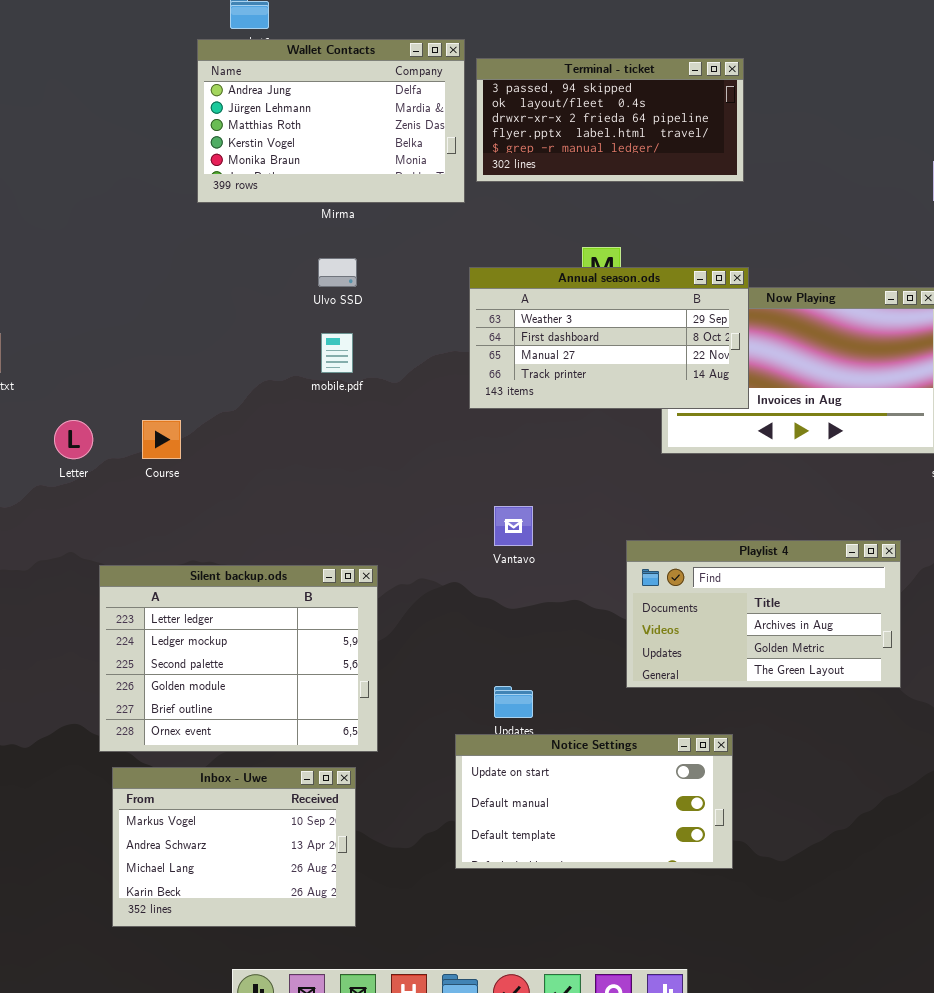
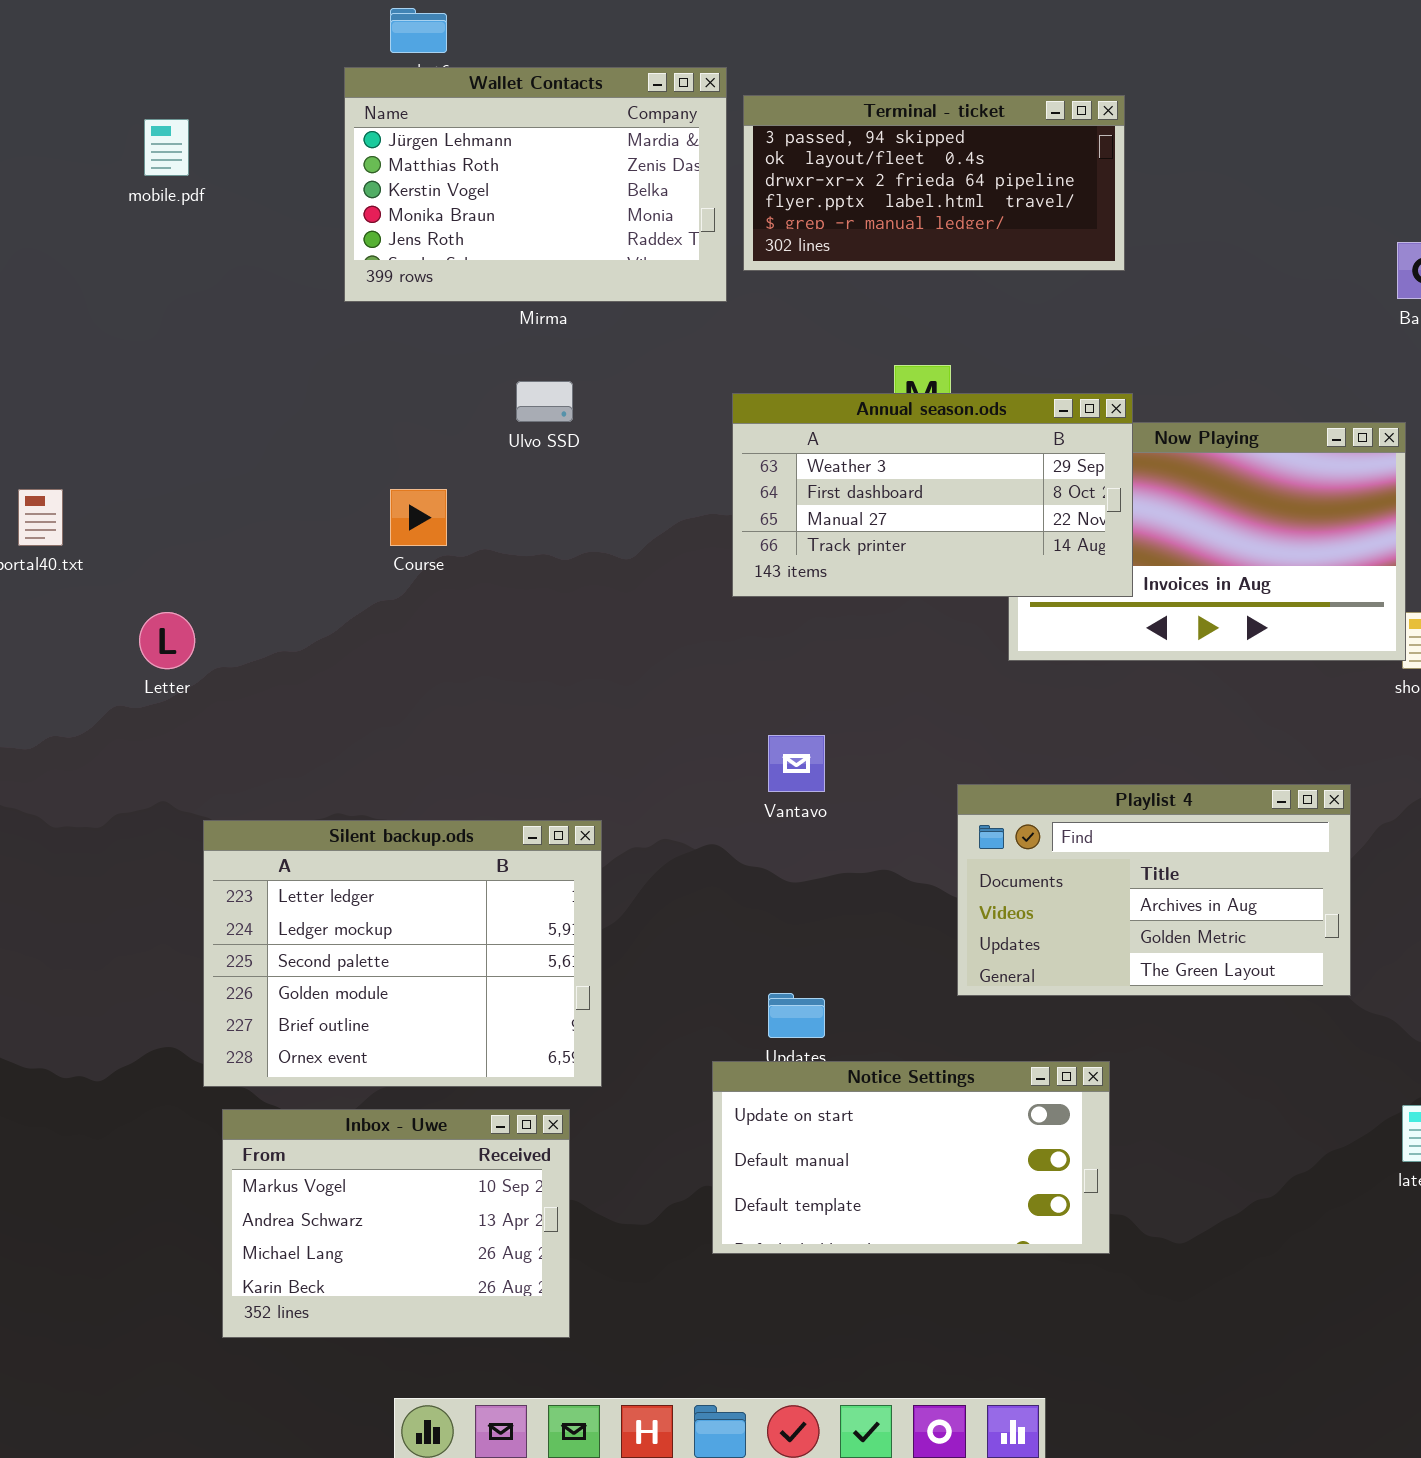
Wallet Contacts: [197,39,465,203] -> [344,67,727,302], scrolled down 1 row
mobile.pdf: [321,333,353,373] -> [144,119,189,176], moved
Course: [142,420,181,459] -> [390,489,447,546], moved

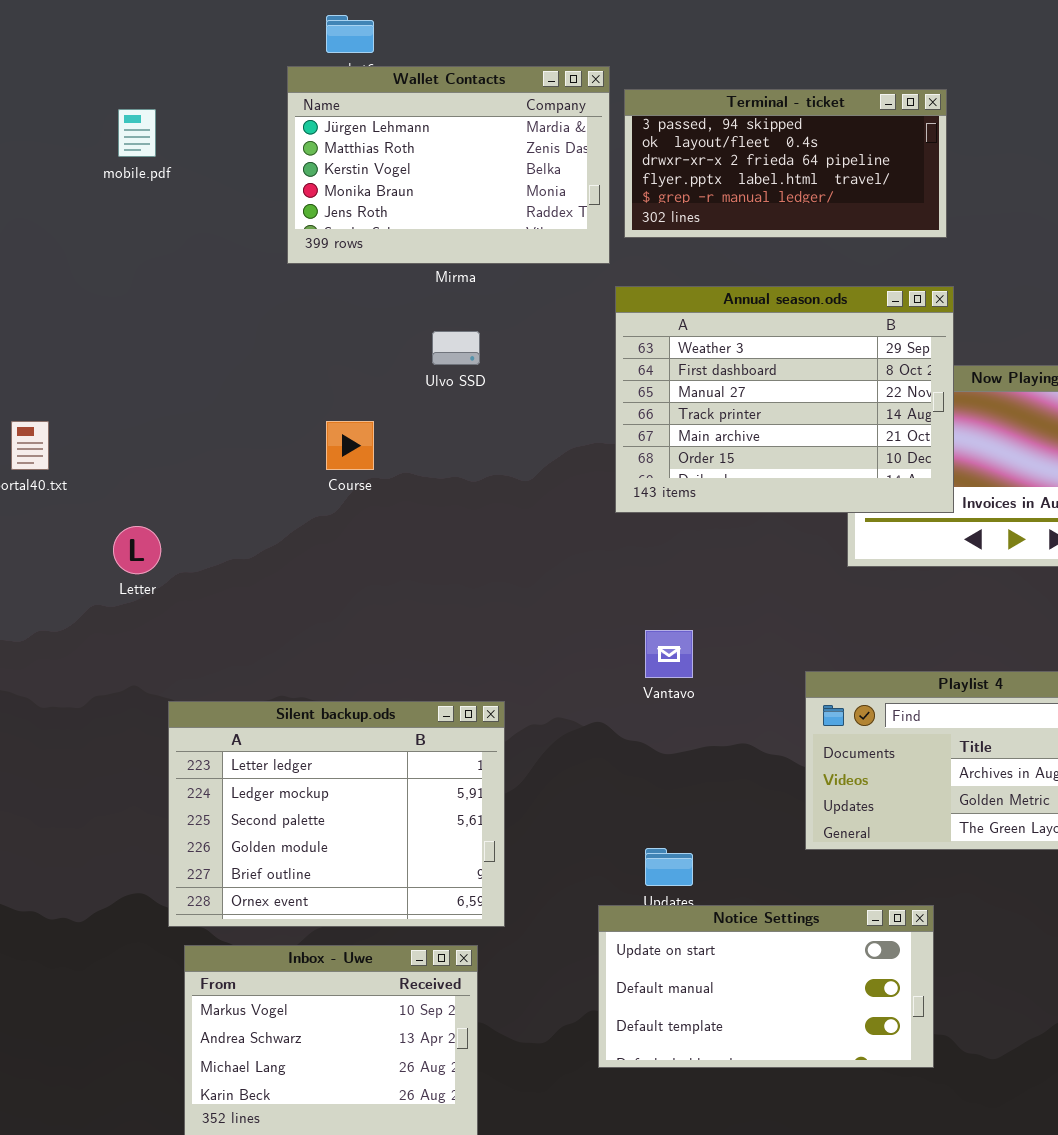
Annual season.ods: [732,393,1133,597] -> [615,286,954,513], resized

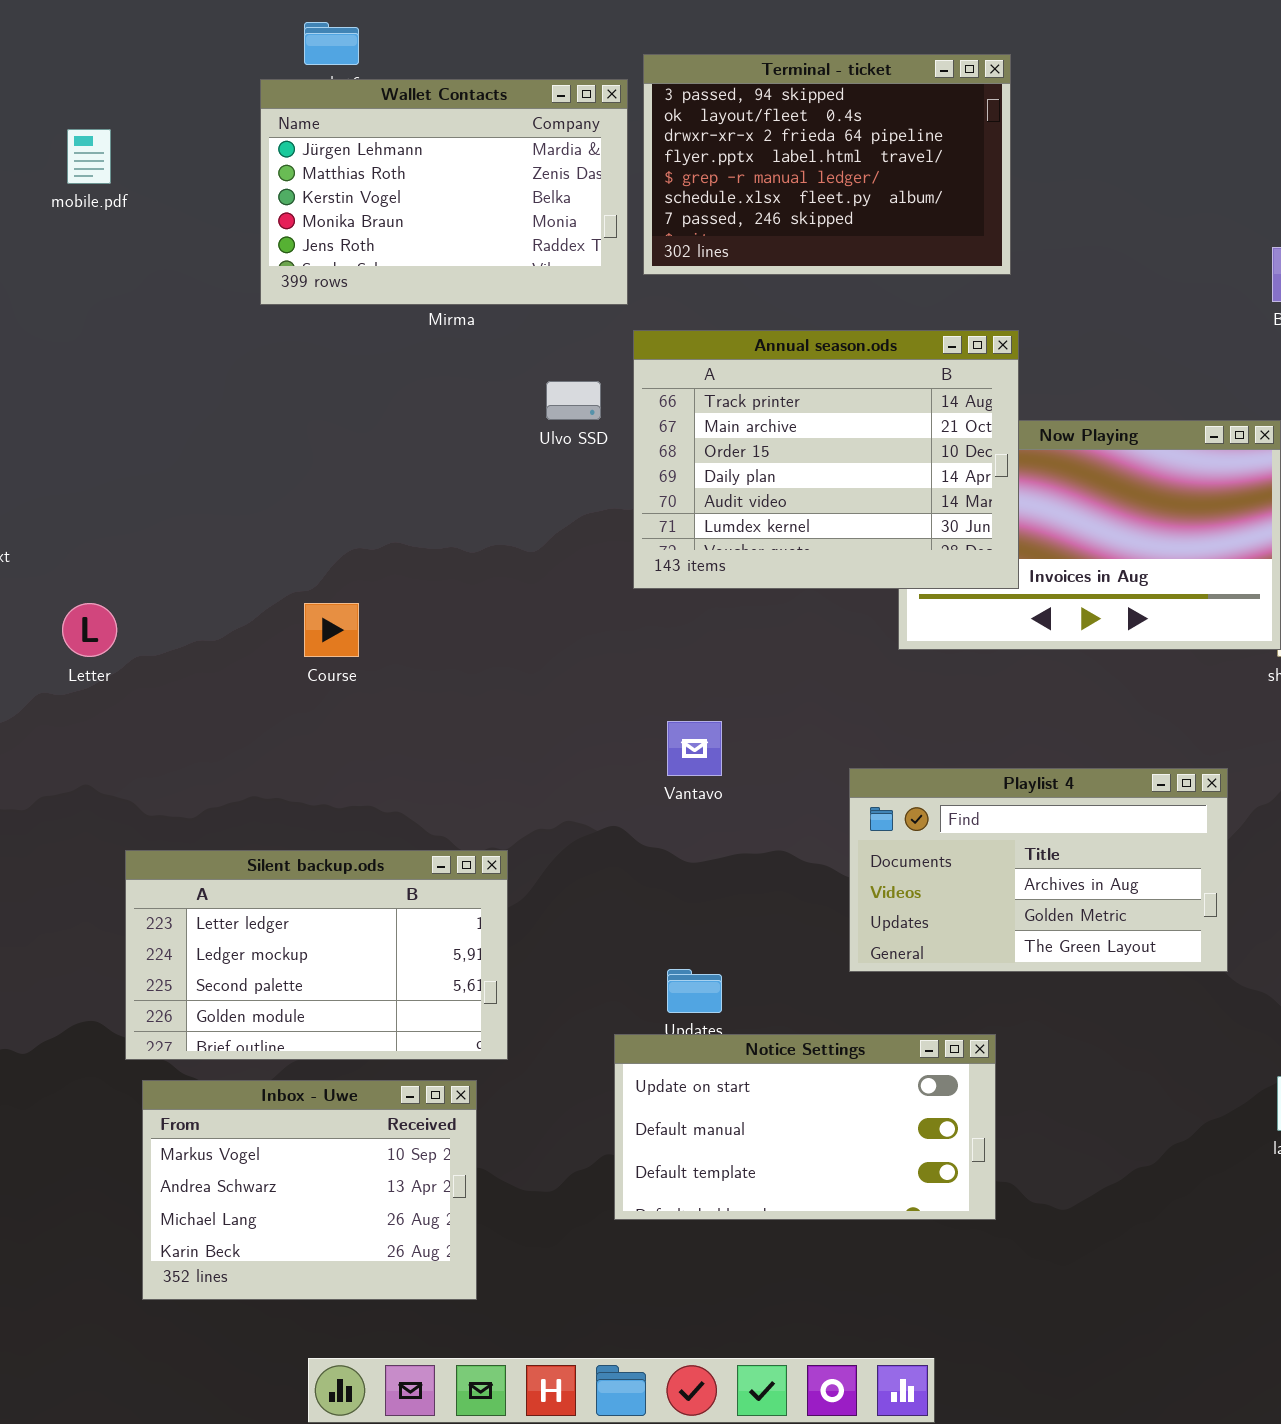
Terminal - ticket: [624,89,947,238] -> [643,54,1011,275], resized
Annual season.ods: [615,286,954,513] -> [633,330,1019,589], scrolled down 3 rows
Ulvo SSD: [432,331,480,365] -> [546,381,601,420], moved
Course: [326,421,374,470] -> [304,603,359,657], moved
Silent backup.ods: [168,701,505,927] -> [125,850,508,1060], resized

